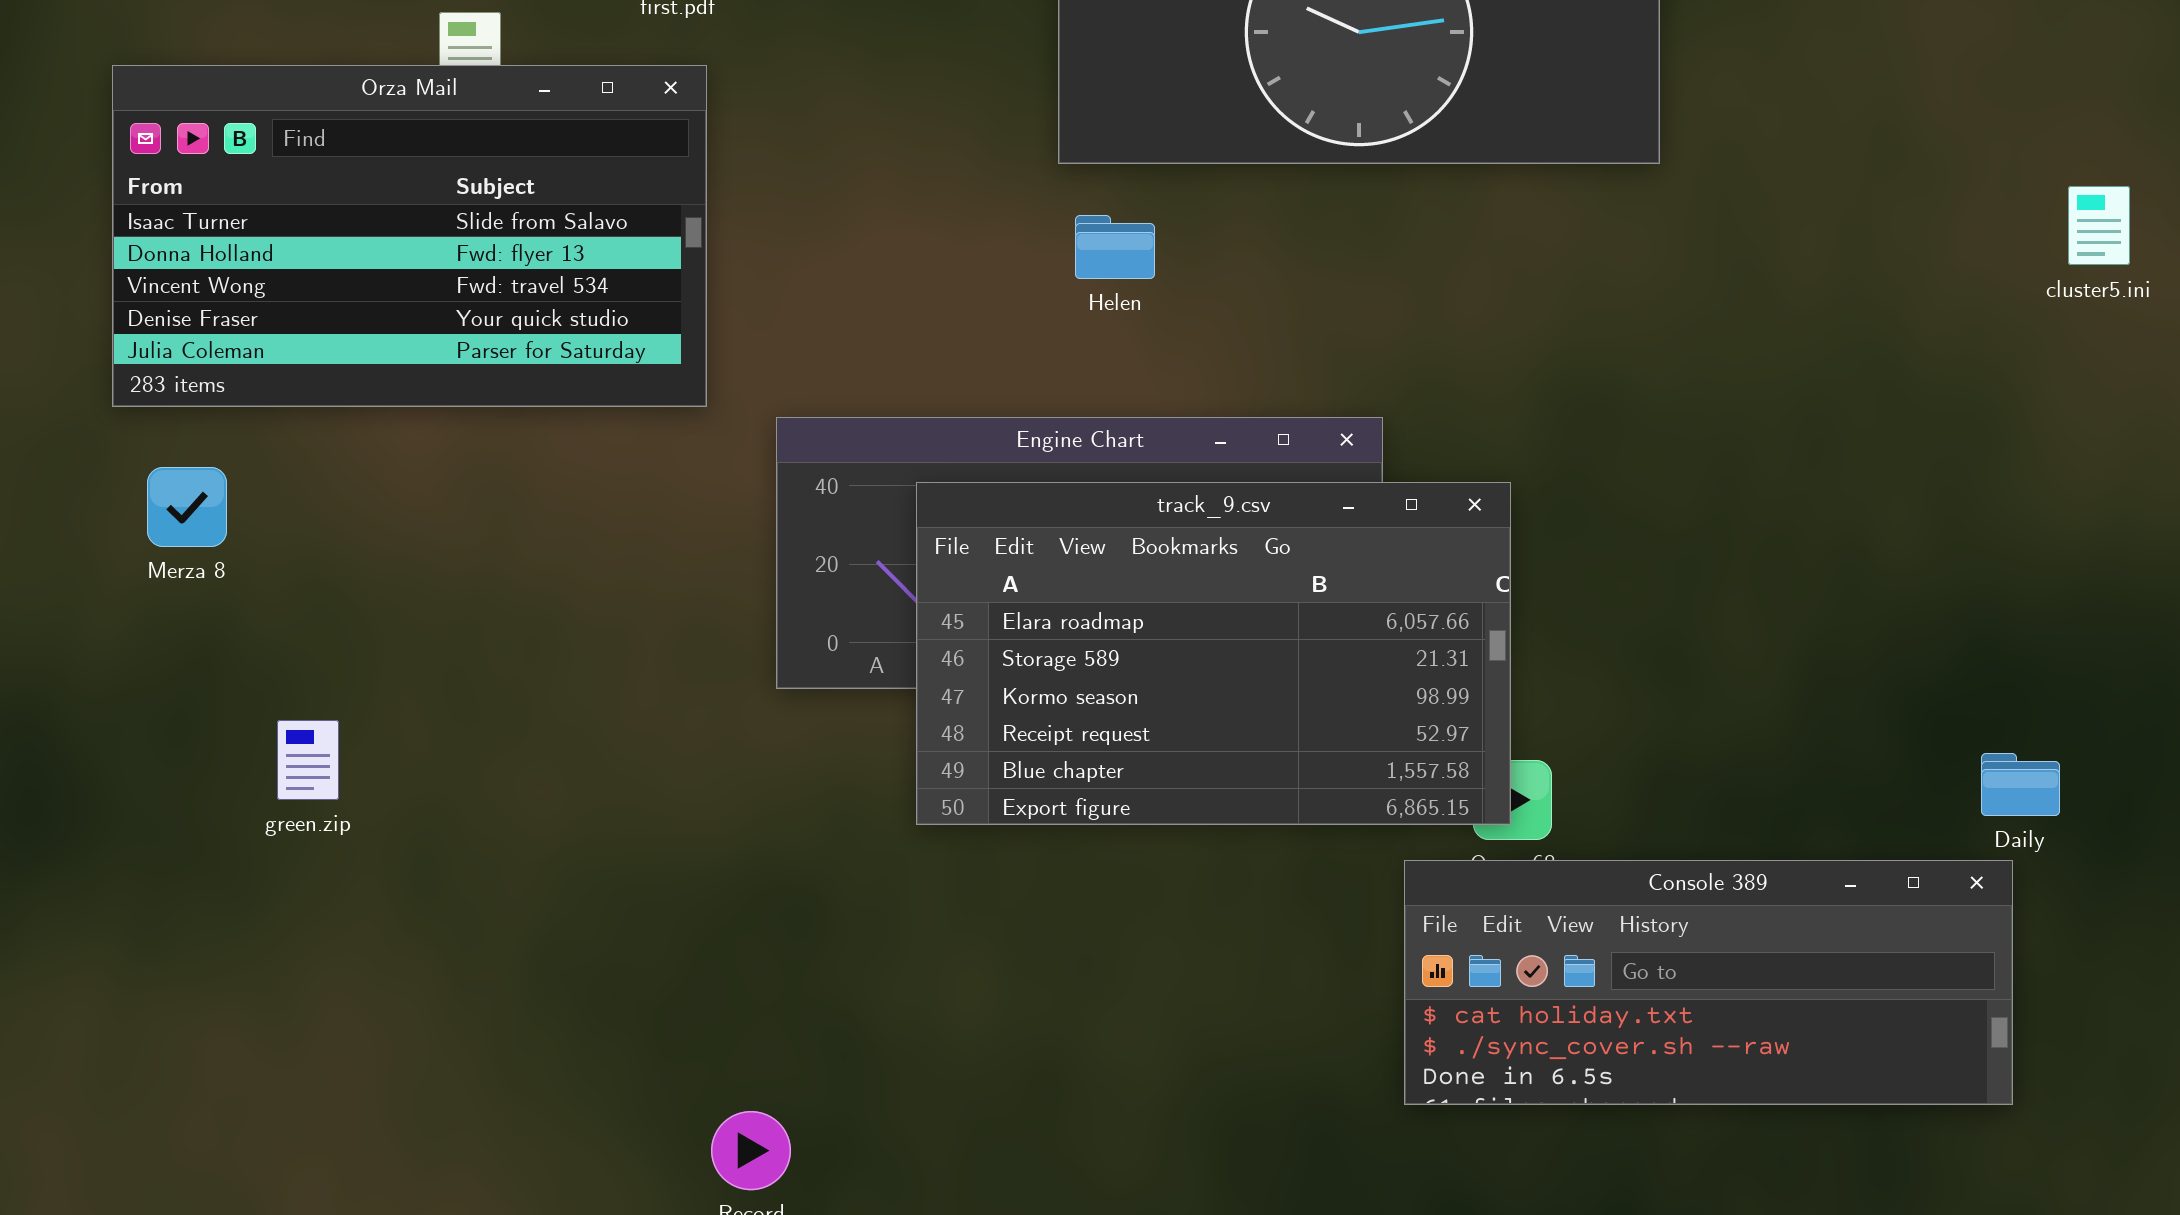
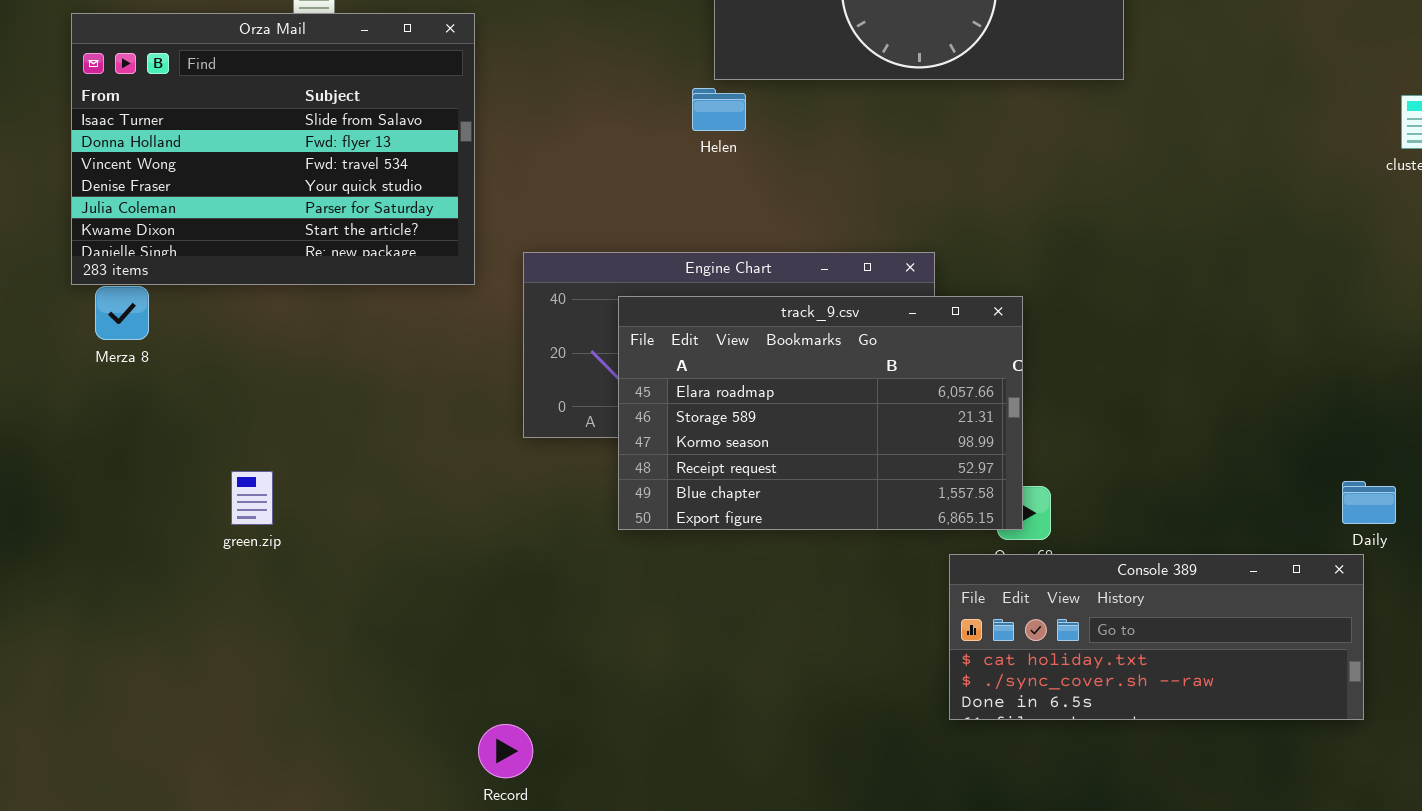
Orza Mail: [112,65,707,407] -> [71,13,475,285], resized
Helen: [1075,215,1155,279] -> [692,88,746,131], moved
green.zip: [277,720,339,800] -> [231,471,273,525], moved

